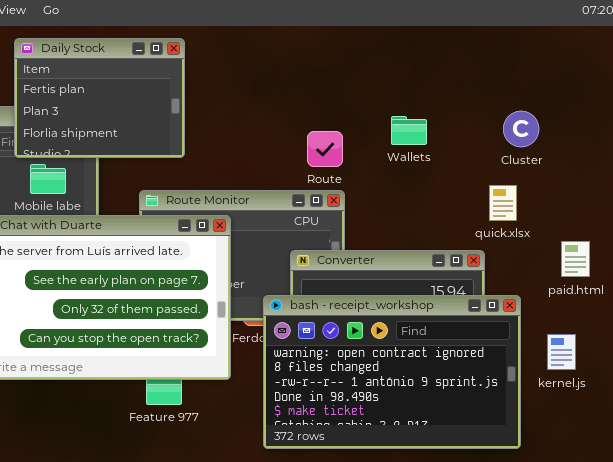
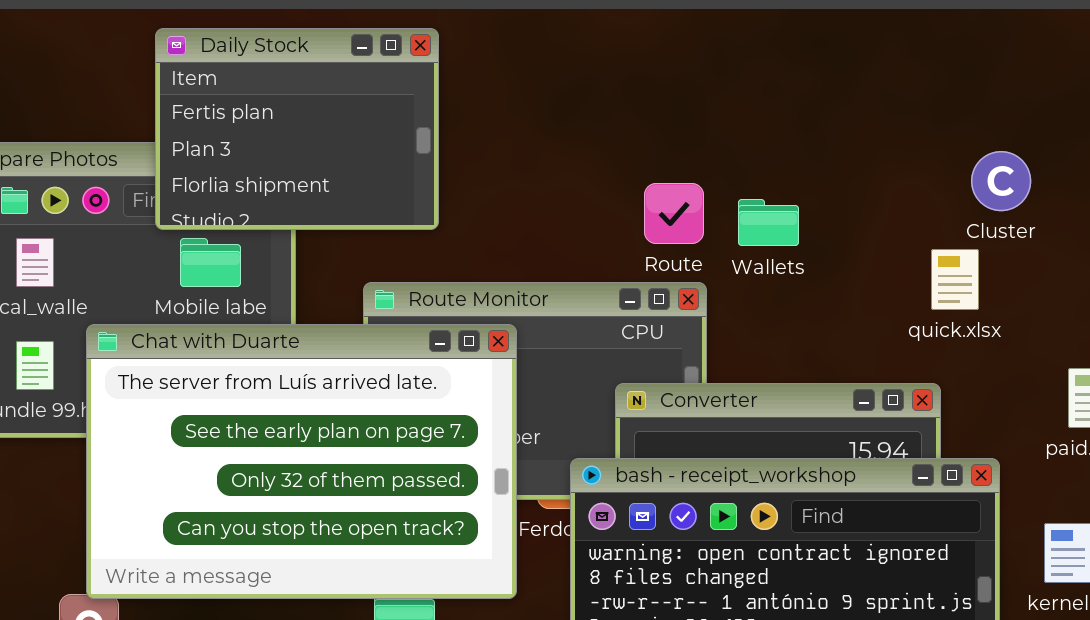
Wallets: [391,116,427,145] -> [738,199,799,246], moved
quick.xlsx: [489,185,517,221] -> [931,249,979,310], moved

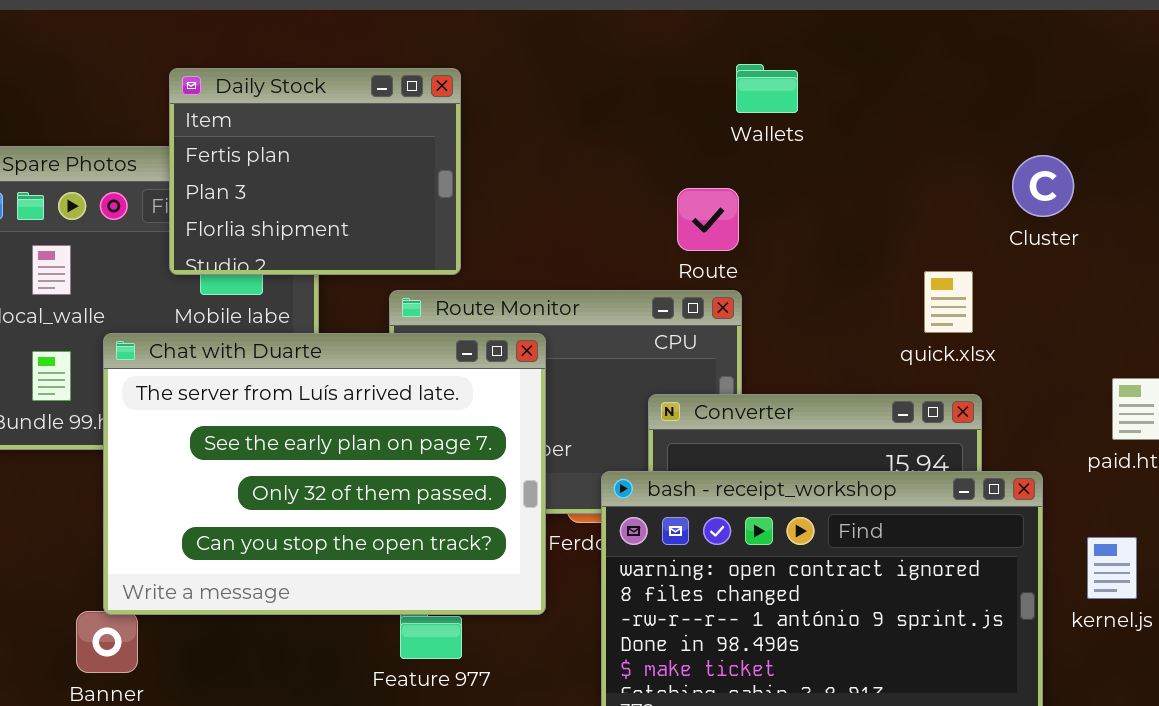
Daily Stock: [155,28,439,230] -> [169,68,461,275], moved
Wallets: [738,199,799,246] -> [736,64,798,113], moved
quick.xlsx: [931,249,979,310] -> [924,271,973,333], moved

